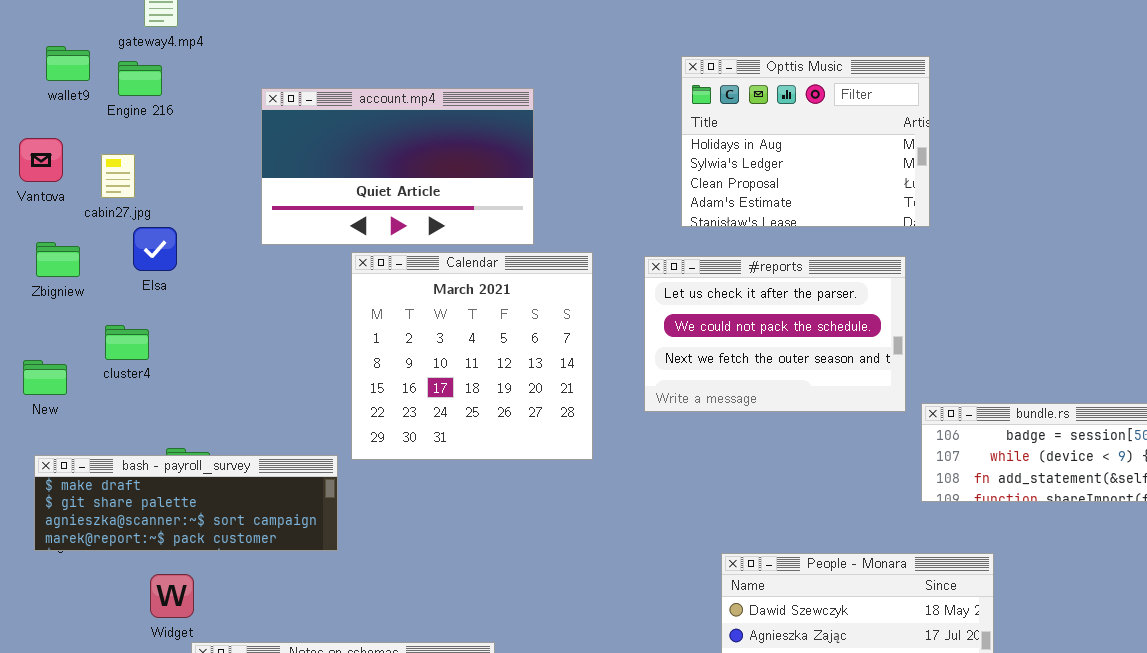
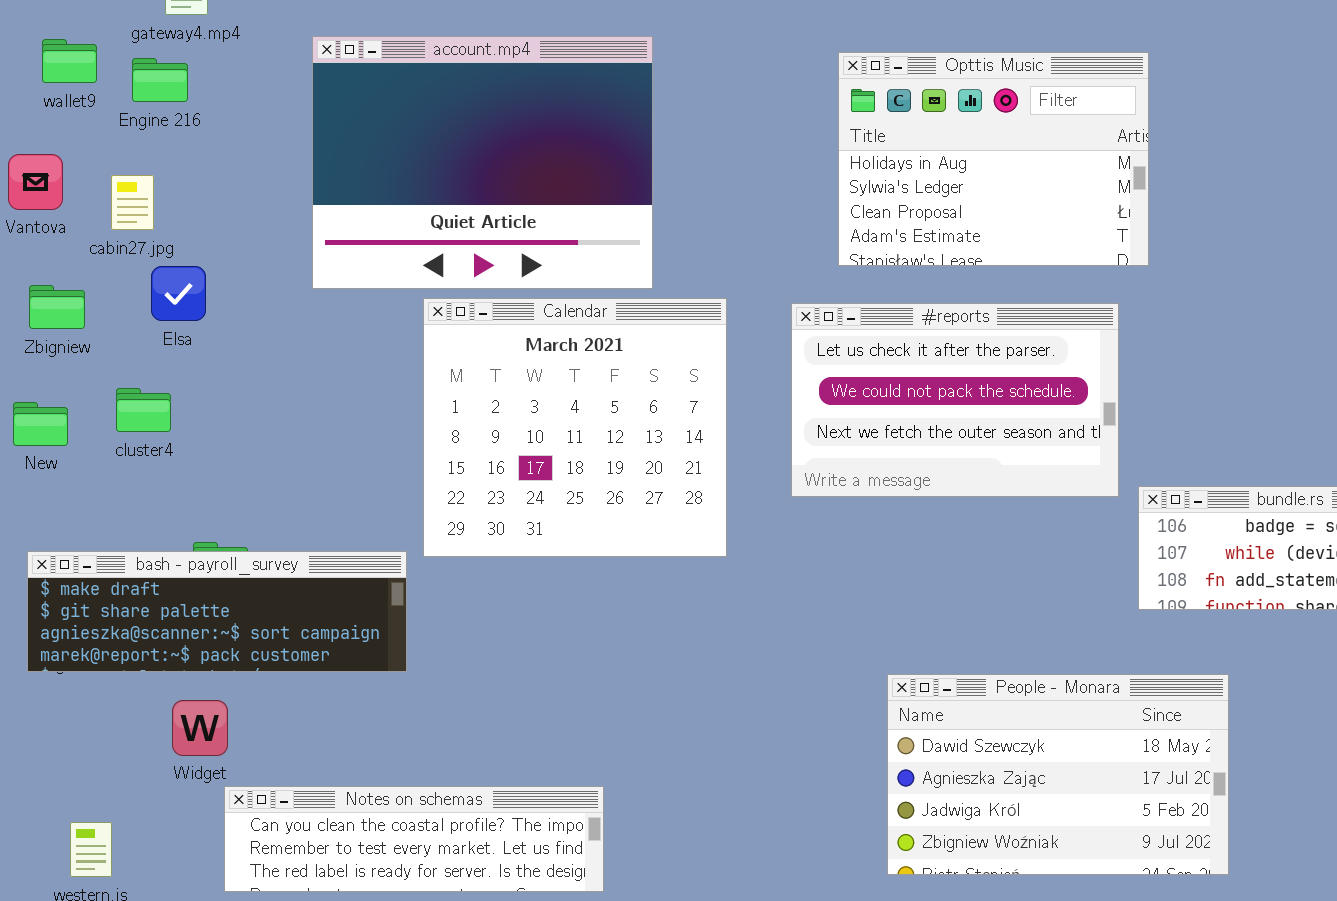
account.mp4: [261,88,534,245] -> [312,36,653,289], resized
New: [23,360,67,395] -> [13,402,68,446], moved

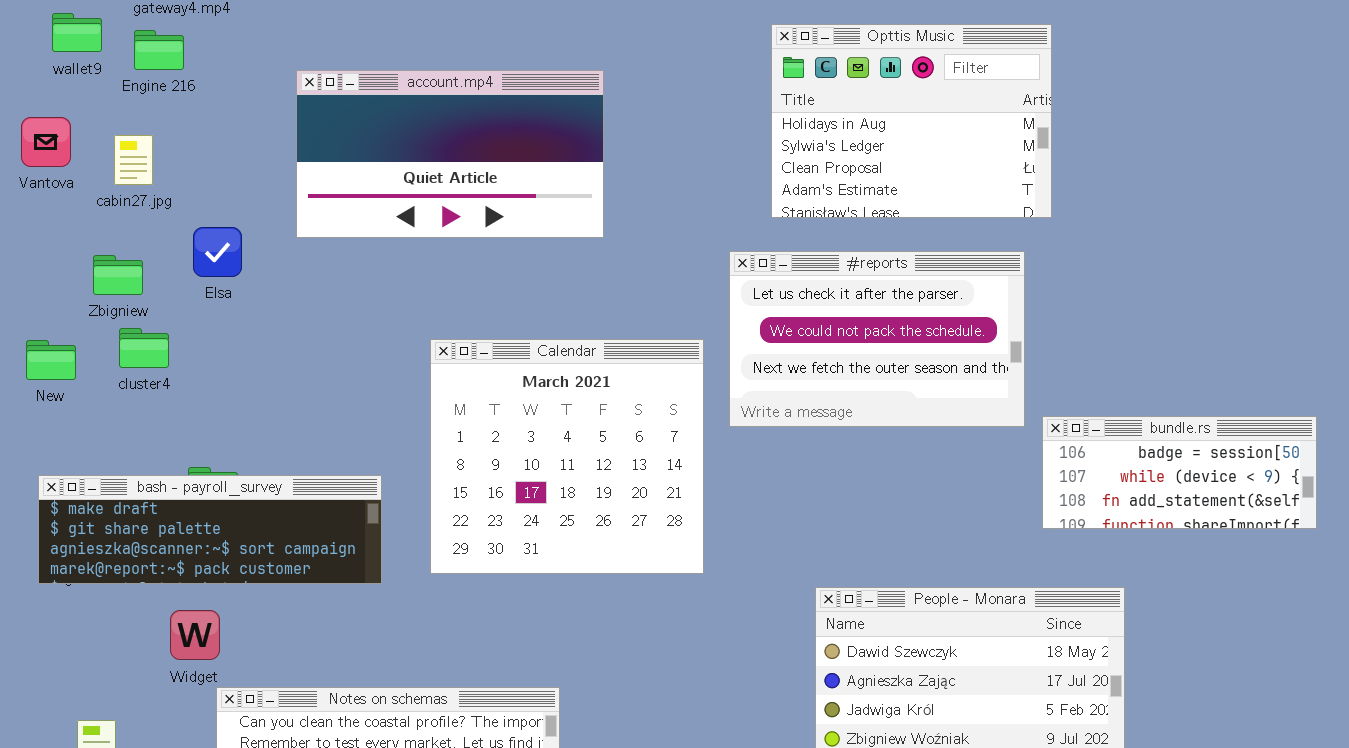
account.mp4: [312,36,653,289] -> [296,70,604,238], resized
Elsa: [151,266,206,321] -> [193,227,242,277], moved
Zbigniew: [29,285,85,329] -> [93,255,143,295], moved
Calendar: [423,298,727,557] -> [430,339,704,574], moved

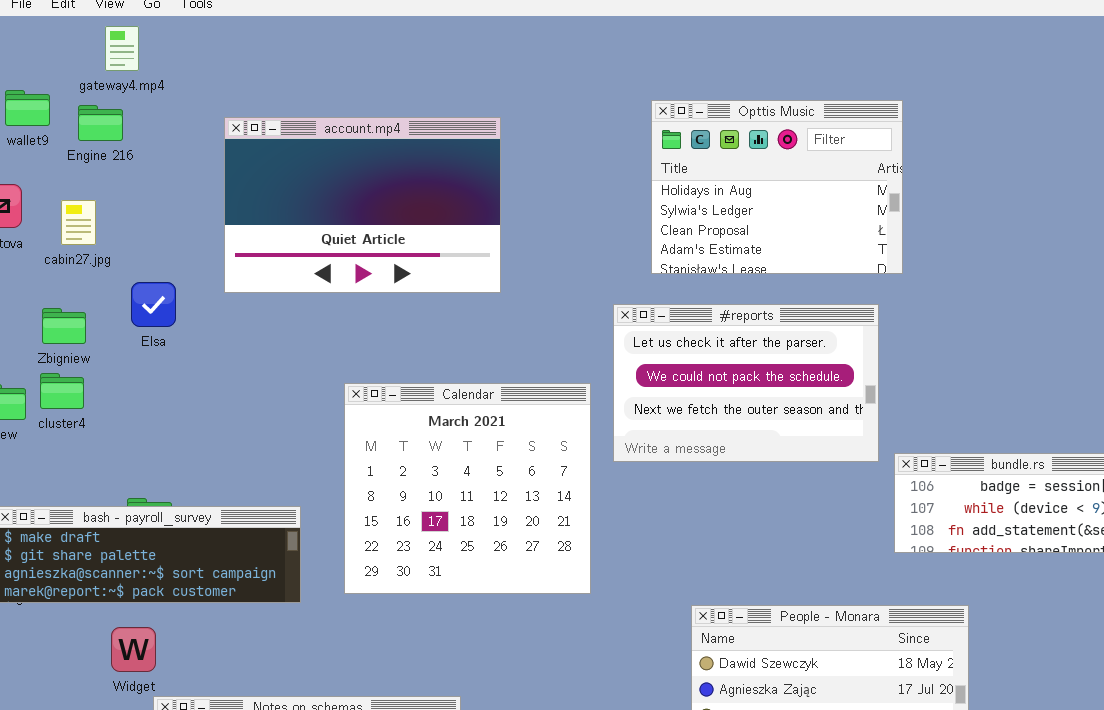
account.mp4: [296,70,604,238] -> [224,117,501,293], resized
cluster4: [119,328,169,368] -> [40,373,84,409], moved

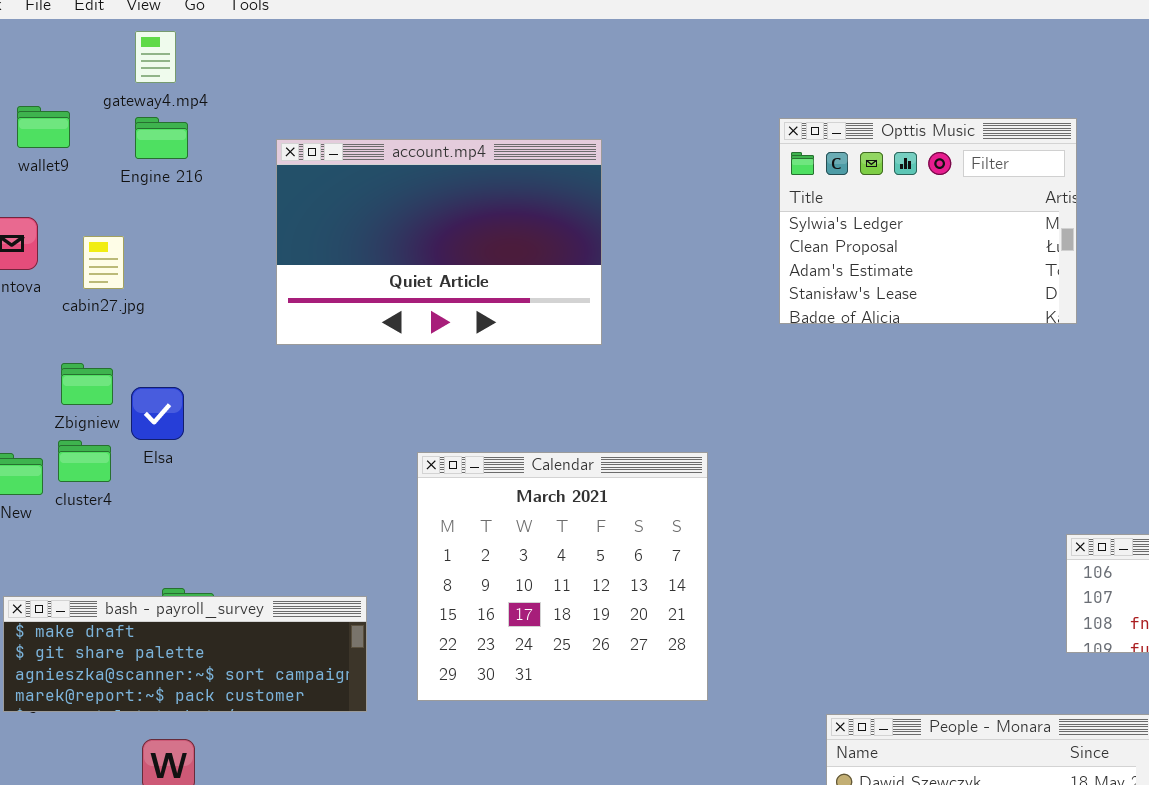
Opttis Music: [651,100,903,274] -> [779,118,1077,324], scrolled down 1 row
Engine 216: [78,105,123,141] -> [135,117,188,159], moved
Elsa: [131,282,176,327] -> [131,387,184,440], moved
#reports: [613,304,879,462] -> none, closed

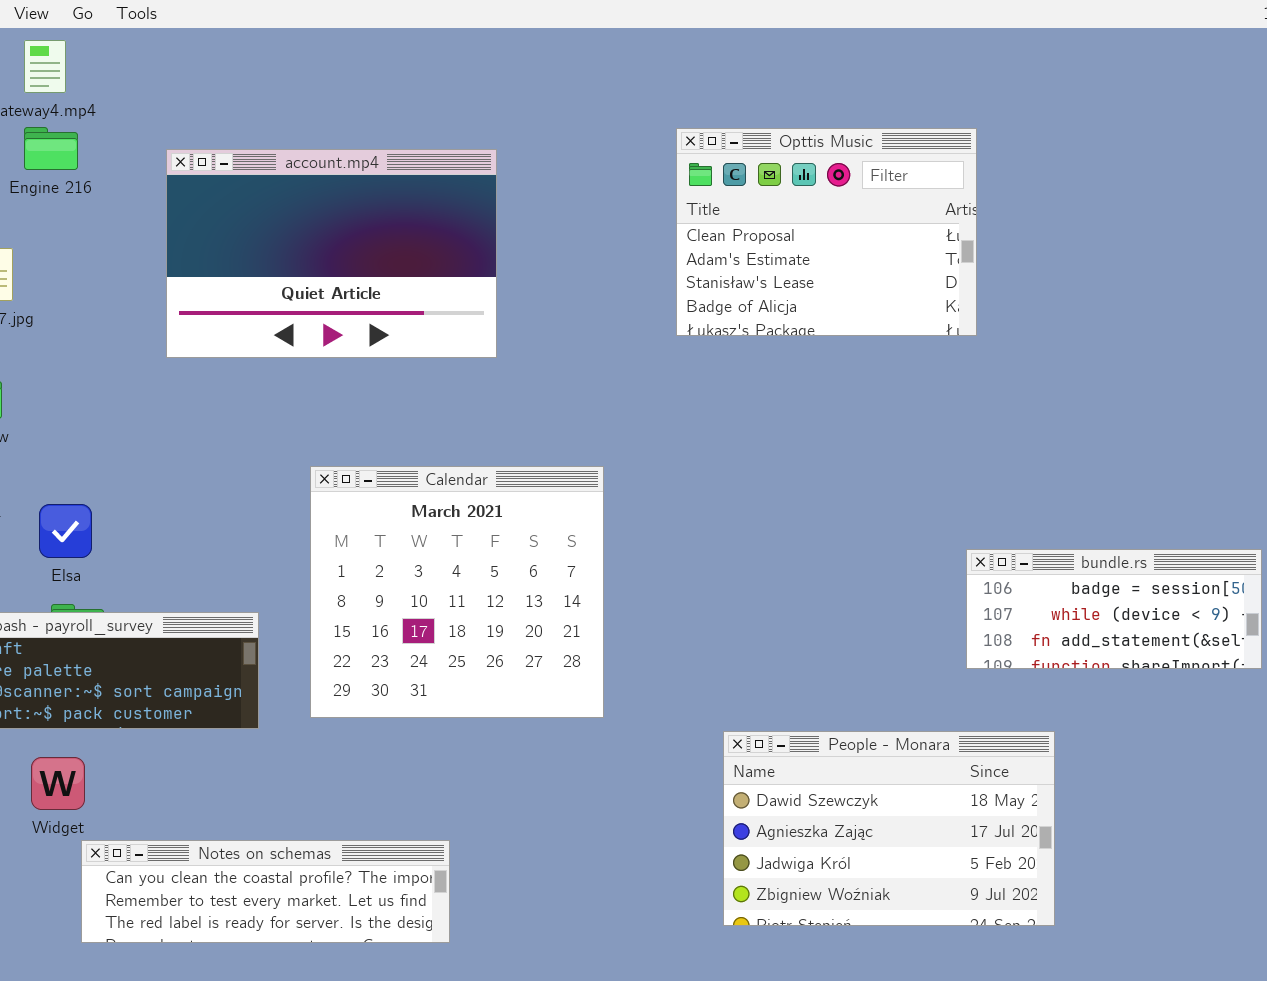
Opttis Music: [779,118,1077,324] -> [676,128,977,336], scrolled down 1 row
Elsa: [131,387,184,440] -> [39,504,92,558], moved

